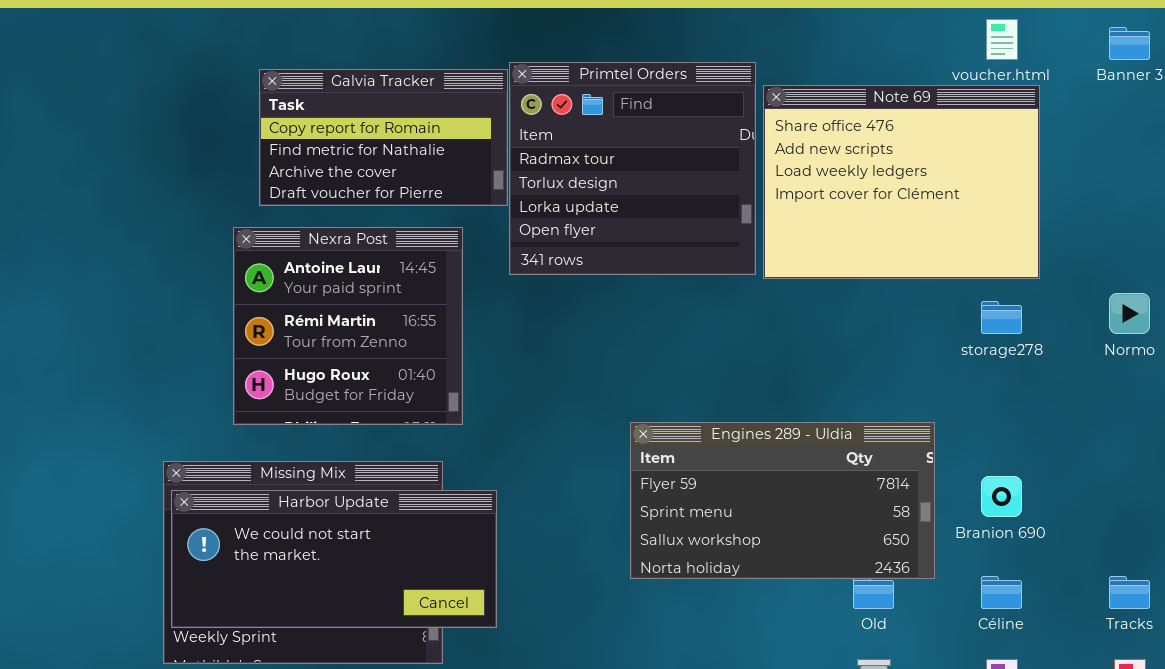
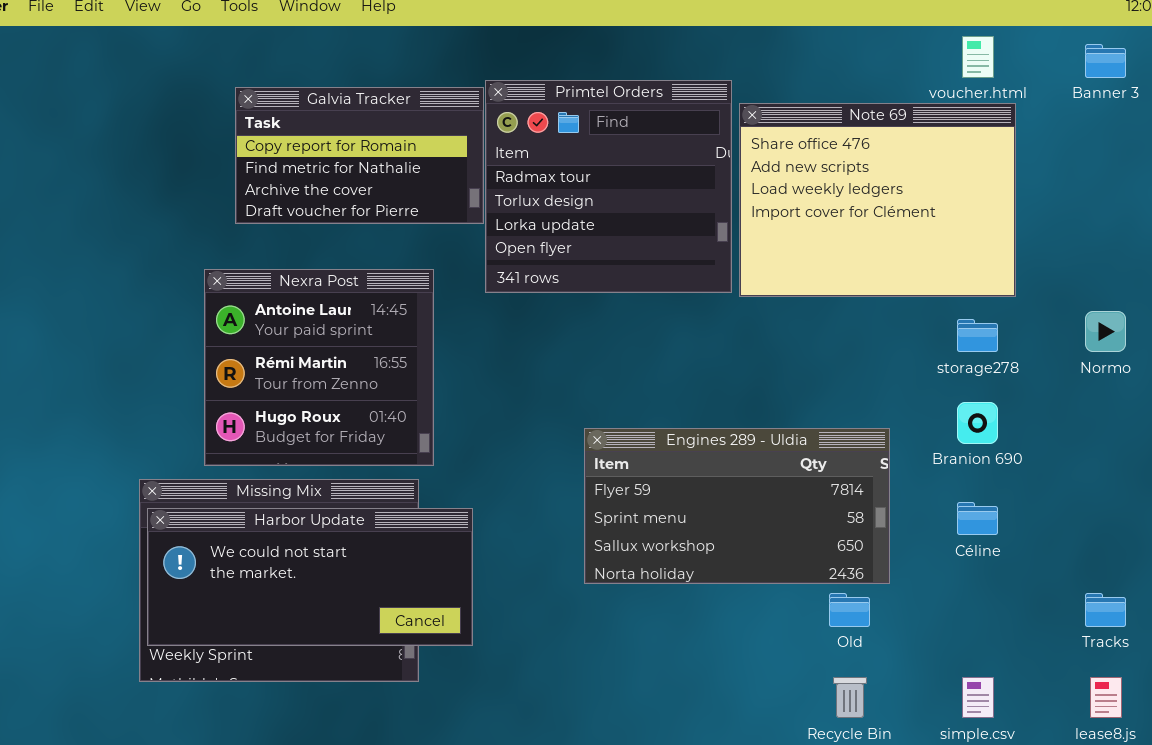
Nexra Post: [233,227,463,425] -> [204,269,434,466], moved
Engines 289 - Uldia: [630,422,935,579] -> [584,428,890,584], moved
Branion 690: [981,476,1022,517] -> [957,402,998,444], moved
Céline: [981,576,1022,609] -> [957,502,998,535], moved

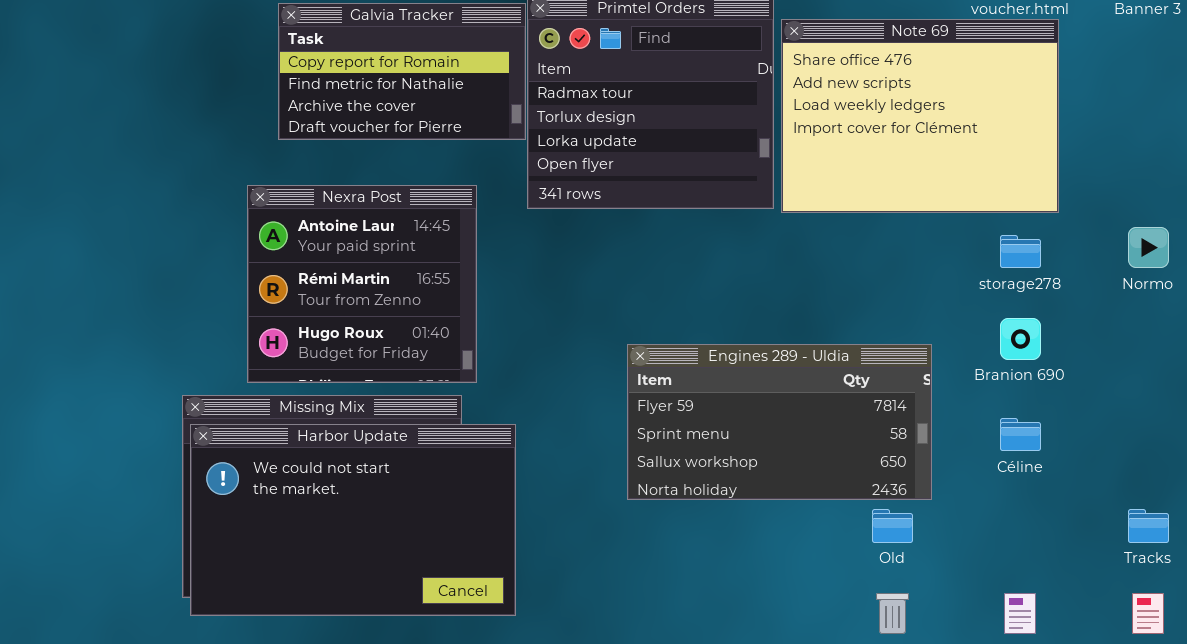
Harbor Update: [147,508,473,646] -> [190,424,516,616], resized

